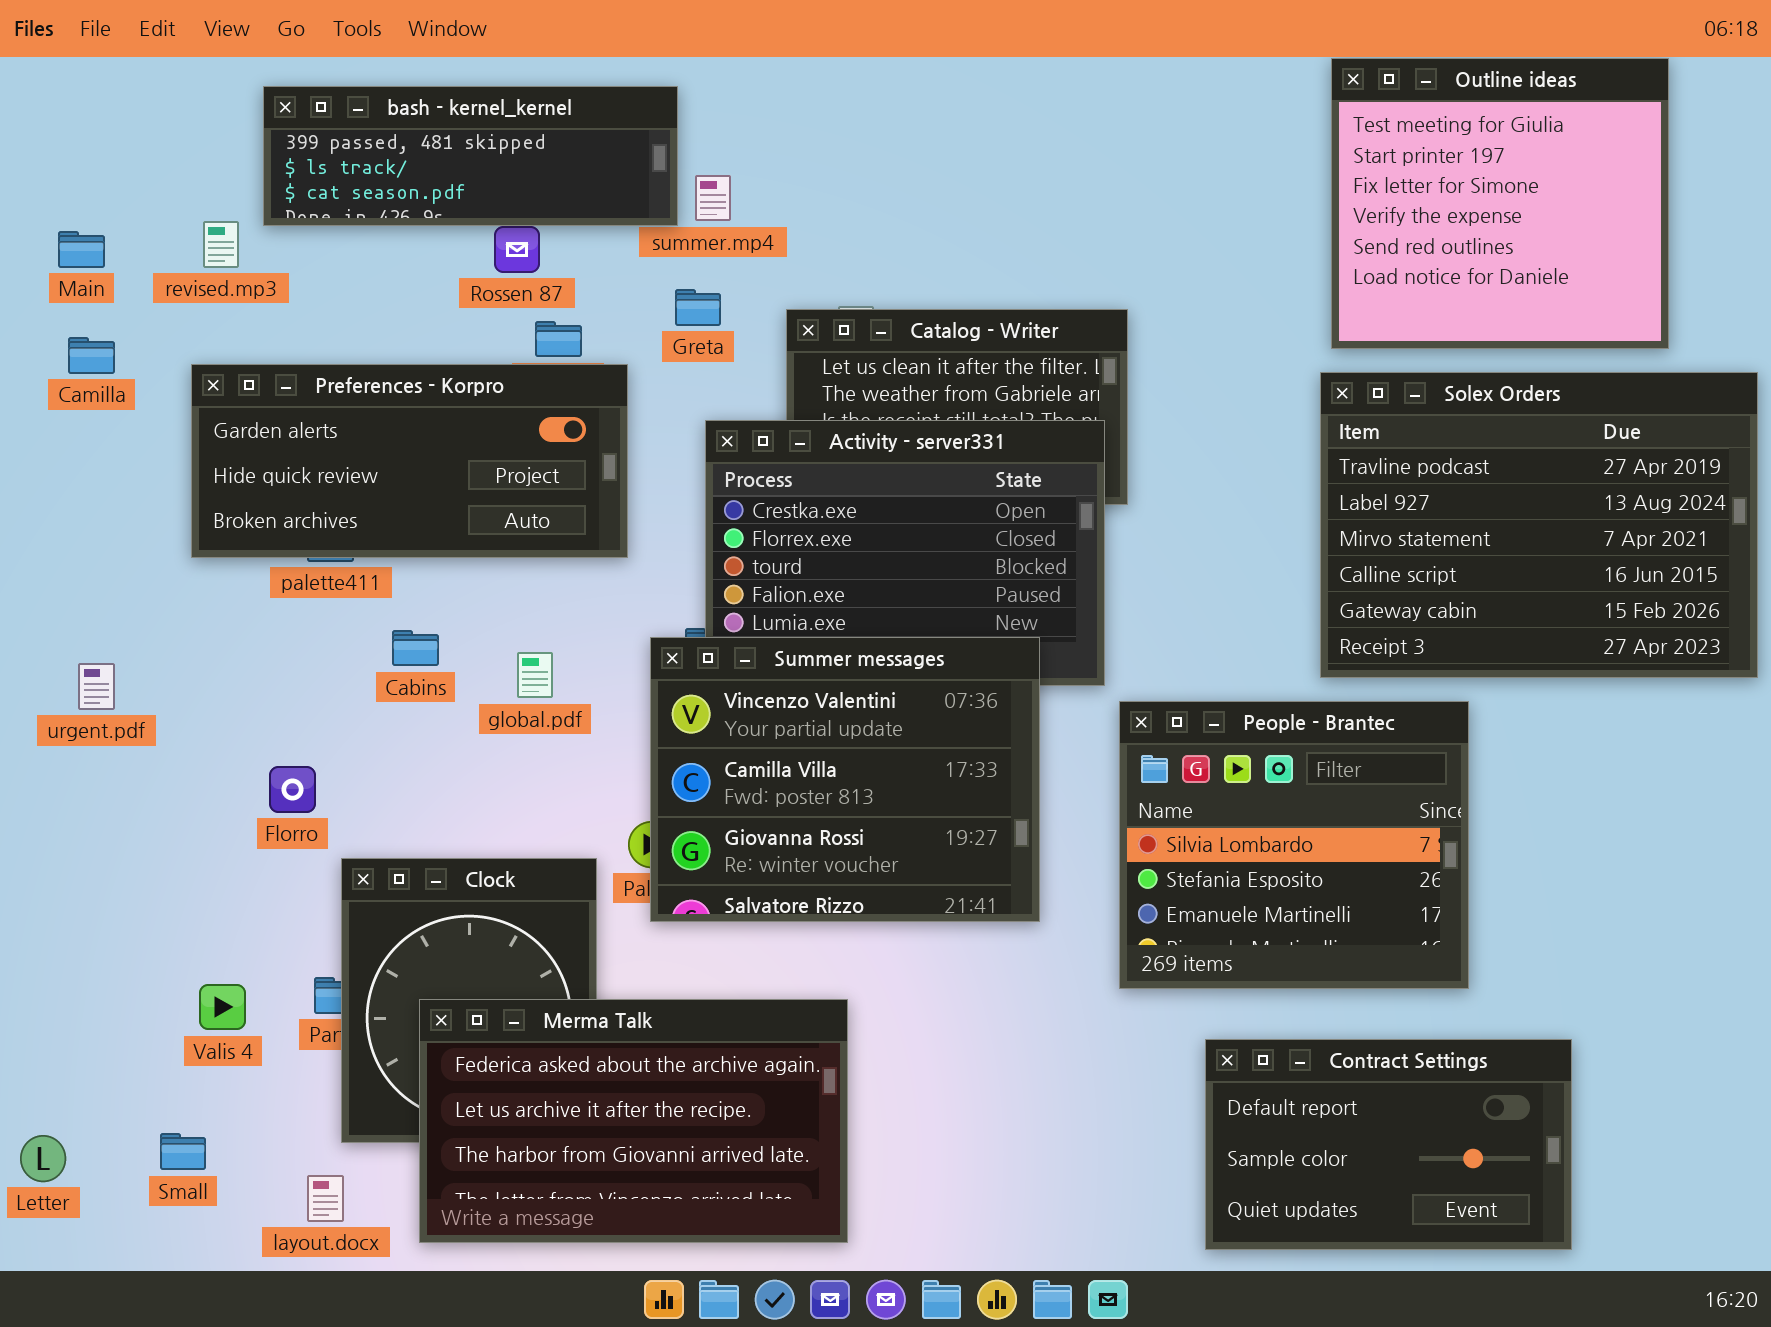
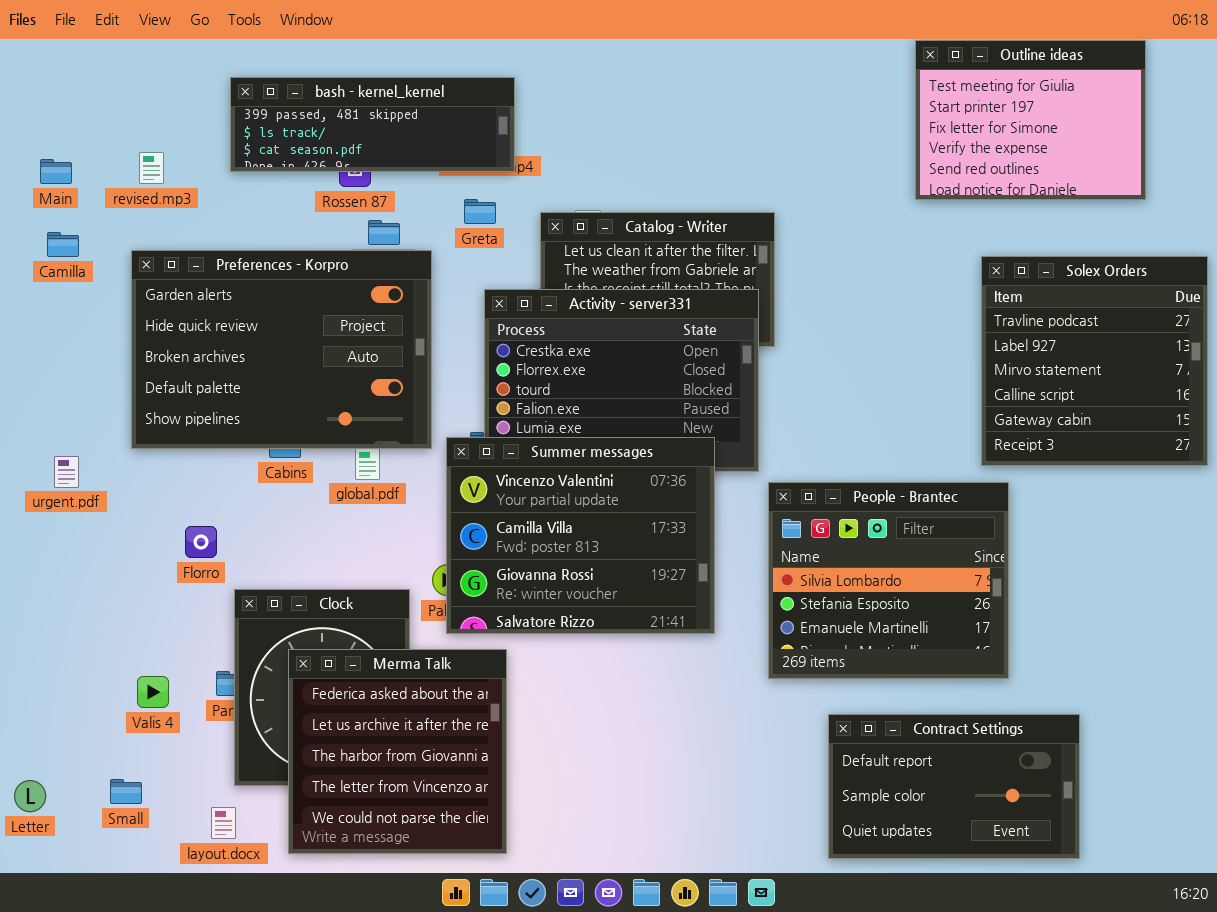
Outline ideas: [1331,58,1669,349] -> [915,40,1146,200], resized
bash - kernel_kernel: [263,86,678,226] -> [230,77,515,172], moved
Preferences - Korpro: [191,364,628,558] -> [131,250,432,449], resized
Solex Orders: [1320,372,1758,678] -> [981,256,1208,466], resized
Merma Talk: [419,999,848,1243] -> [288,649,507,854], resized

